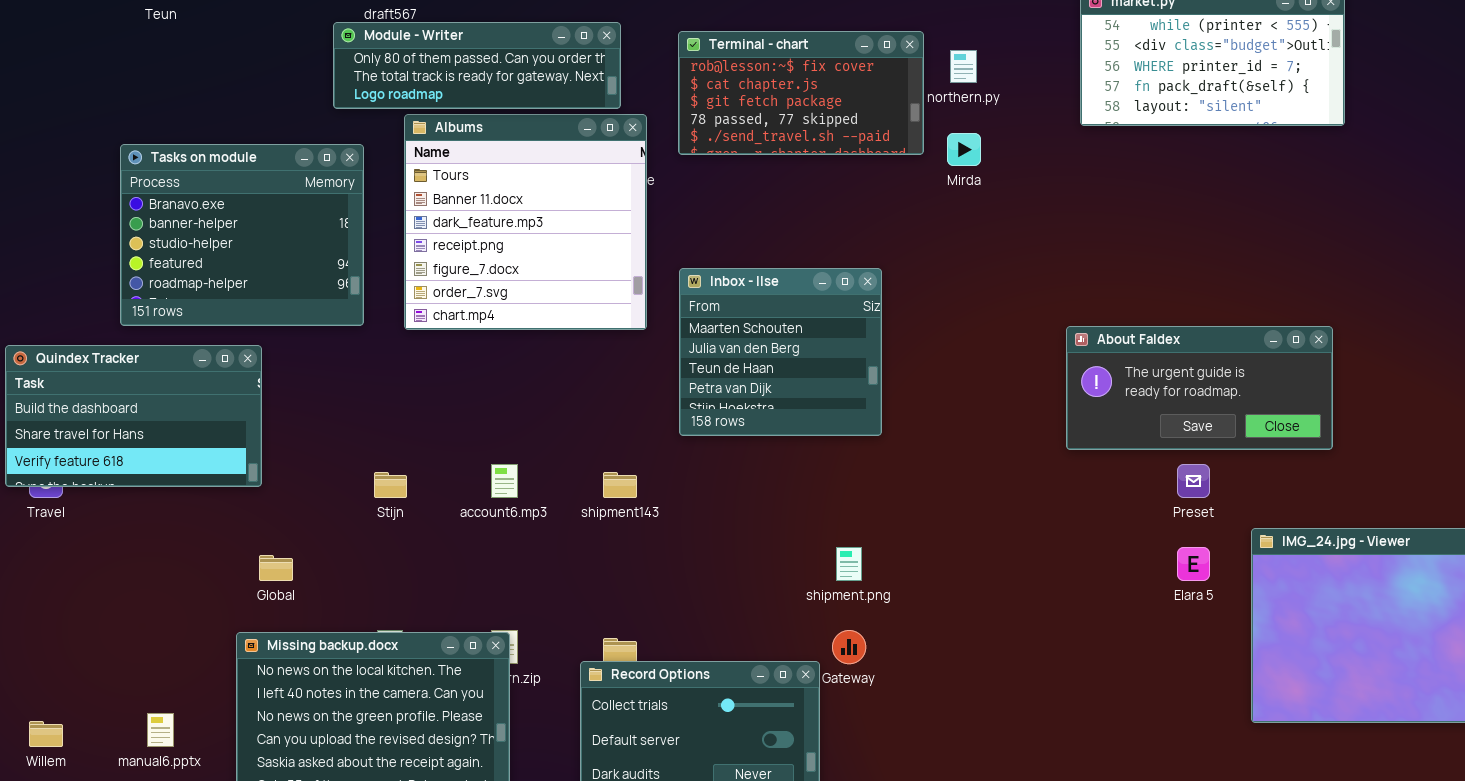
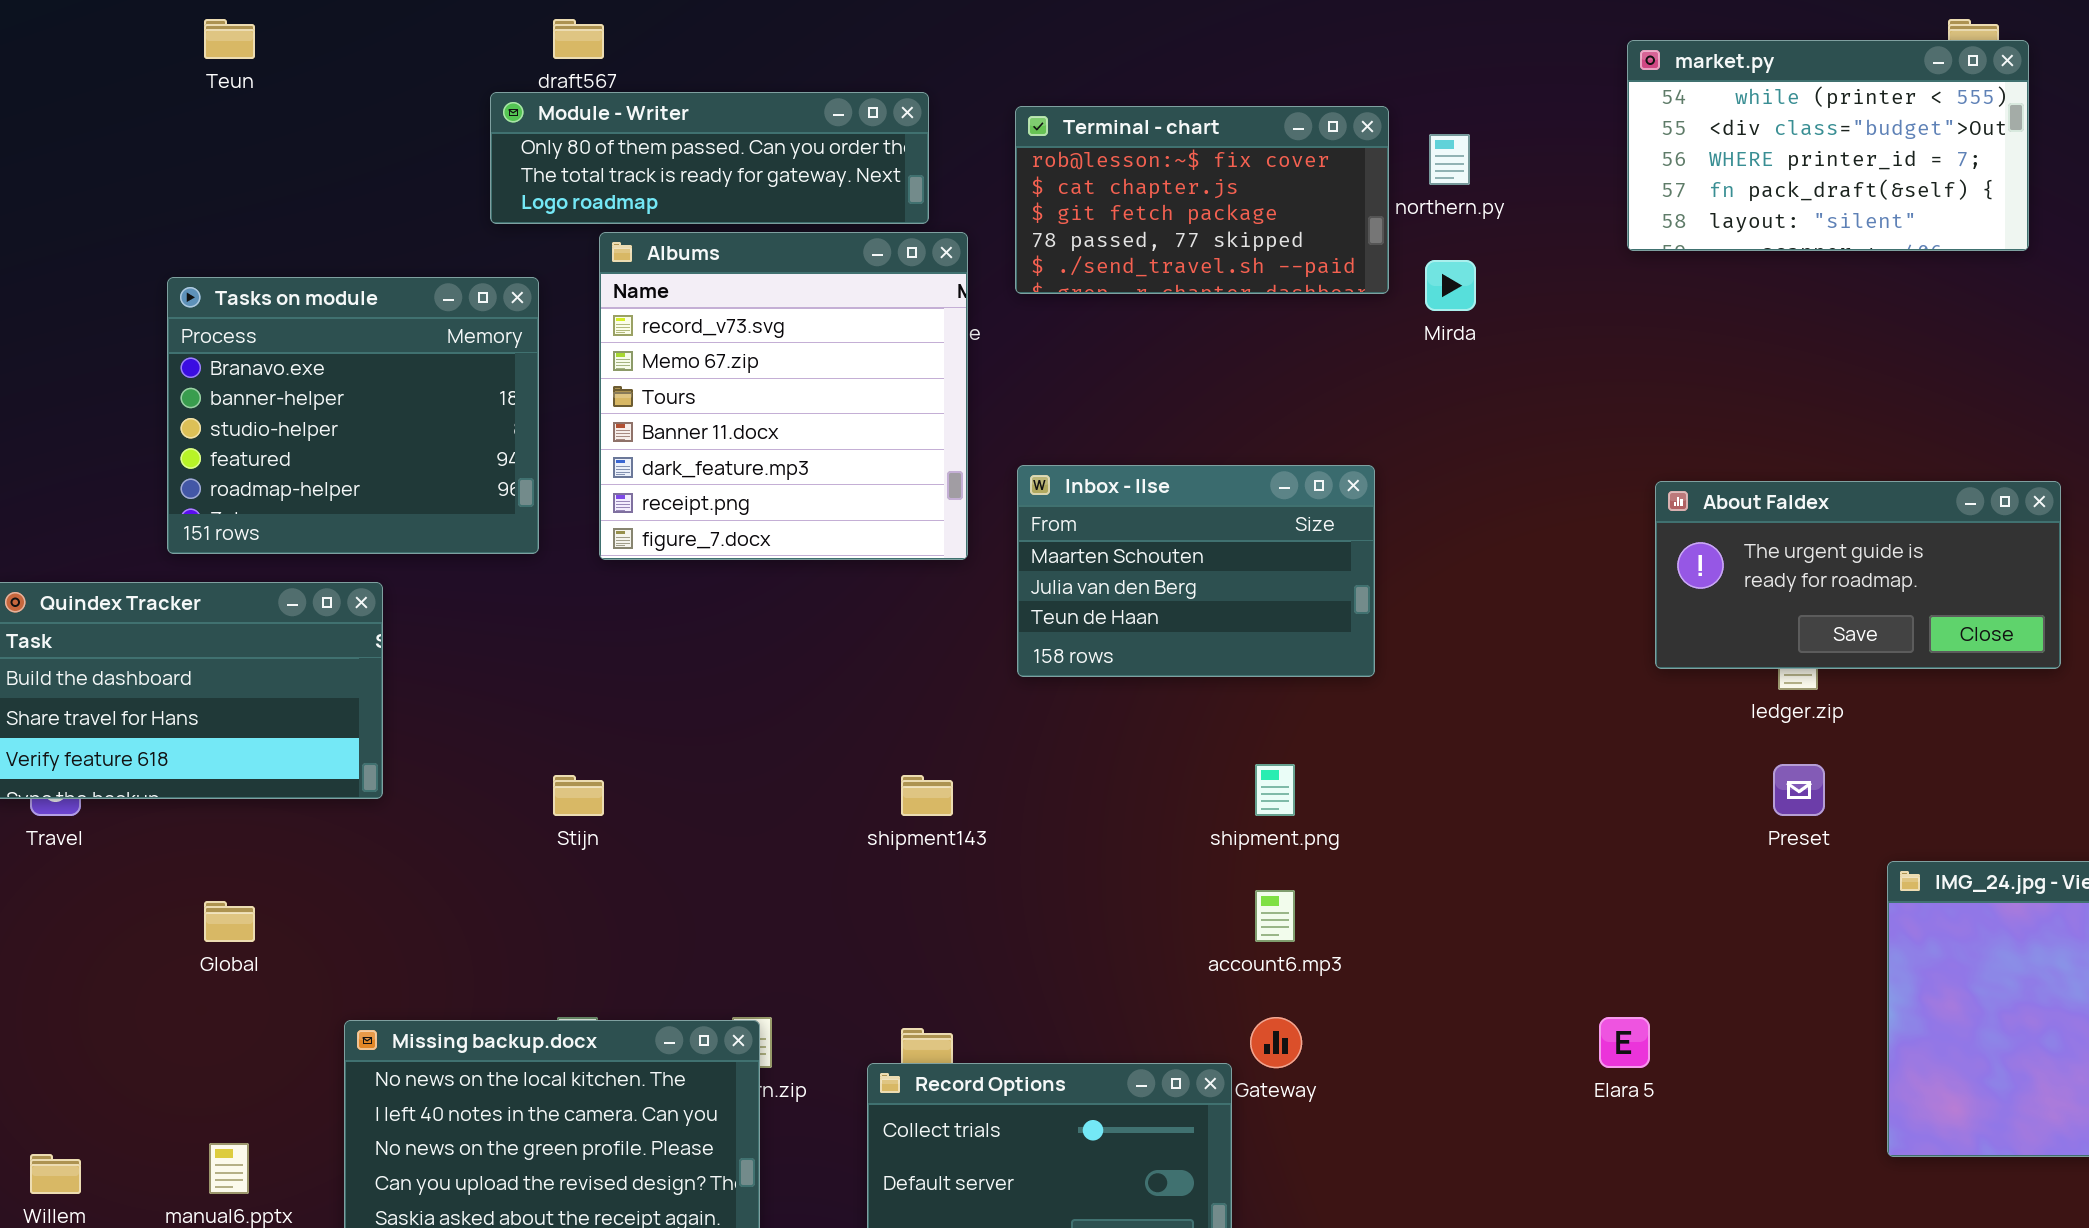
Albums: [404,114,647,330] -> [599,232,968,560], scrolled up 2 rows
Inbox - Ilse: [679,268,882,436] -> [1017,465,1375,677], resized
About Faldex: [1066,326,1333,450] -> [1655,481,2061,669], moved
account6.mp3: [491,464,518,498] -> [1255,890,1295,942], moved
shipment.png: [836,547,862,581] -> [1255,764,1295,816], moved
Elara 5: [1177,547,1210,581] -> [1599,1017,1650,1068], moved
Global: [259,555,293,581] -> [204,901,255,942], moved

